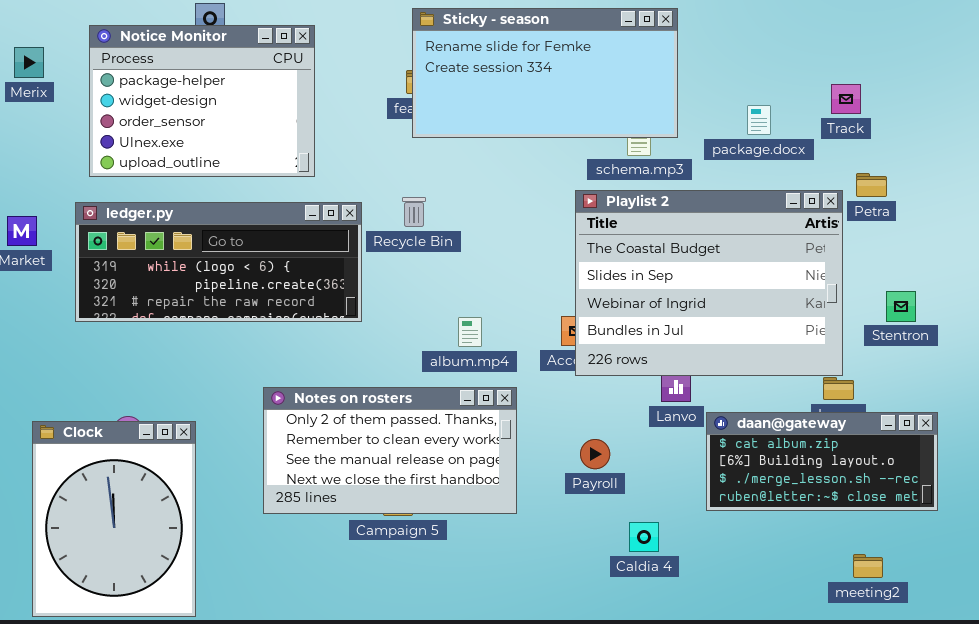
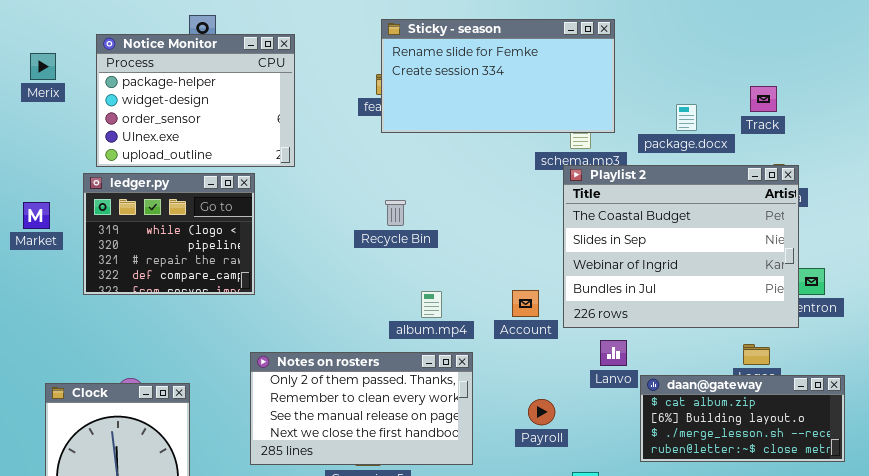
Playlist 2: [575,190,843,376] -> [563,165,799,328], moved
Recycle Bin: [402,197,426,227] -> [385,200,406,226], moved
ledger.py: [75,202,362,322] -> [83,173,255,295], resized

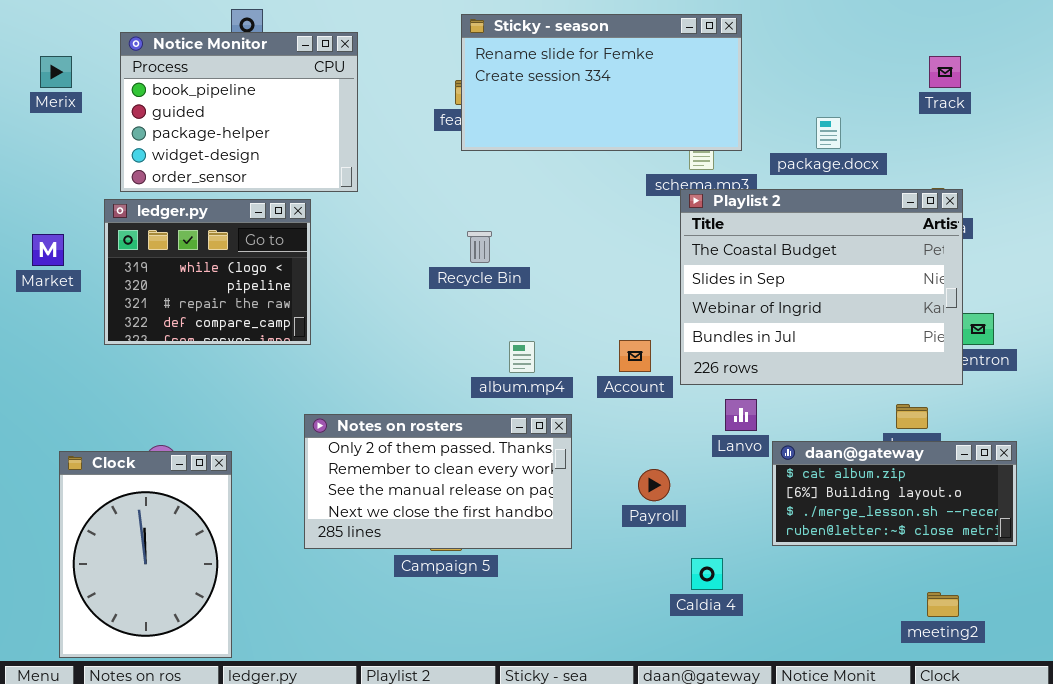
Notice Monitor: [96,34,295,167] -> [120,32,358,192], scrolled up 2 rows
Track: [750,86,777,112] -> [929,56,961,88], moved

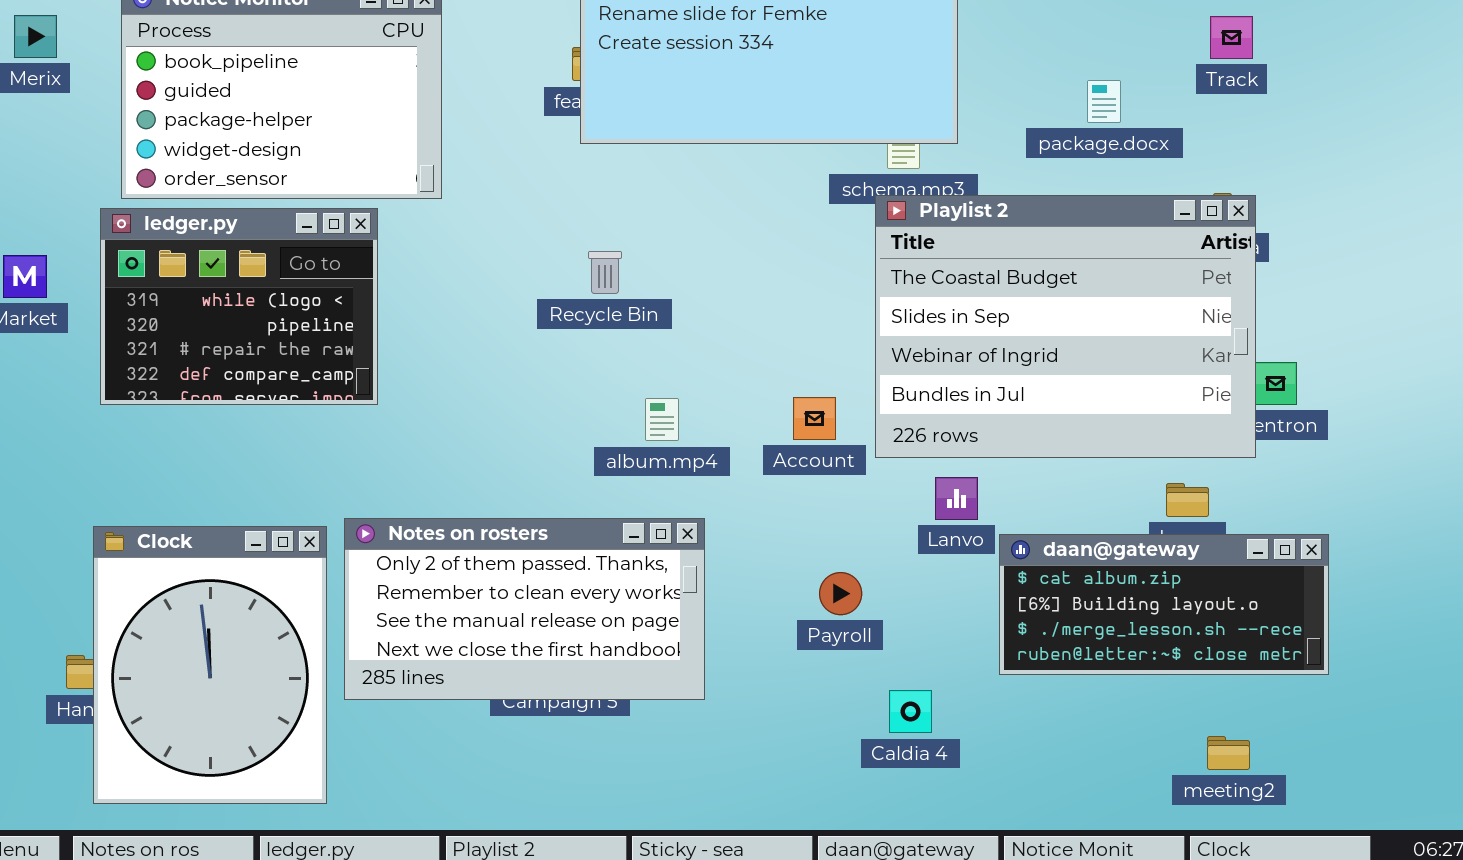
package.docx: [816,117,841,149] -> [1087,80,1121,123], moved
Notes on rosters: [304,414,572,549] -> [344,518,705,700], moved
Clock: [59,451,232,658] -> [93,526,327,804], moved

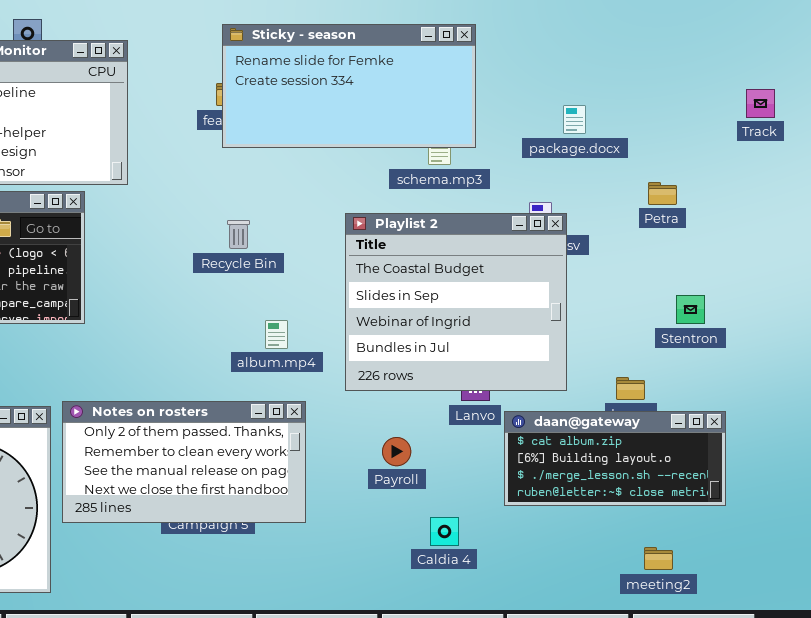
Track: [1210,16,1253,59] -> [746,89,775,118], moved
Playlist 2: [875,195,1256,458] -> [345,213,567,391], moved, resized

